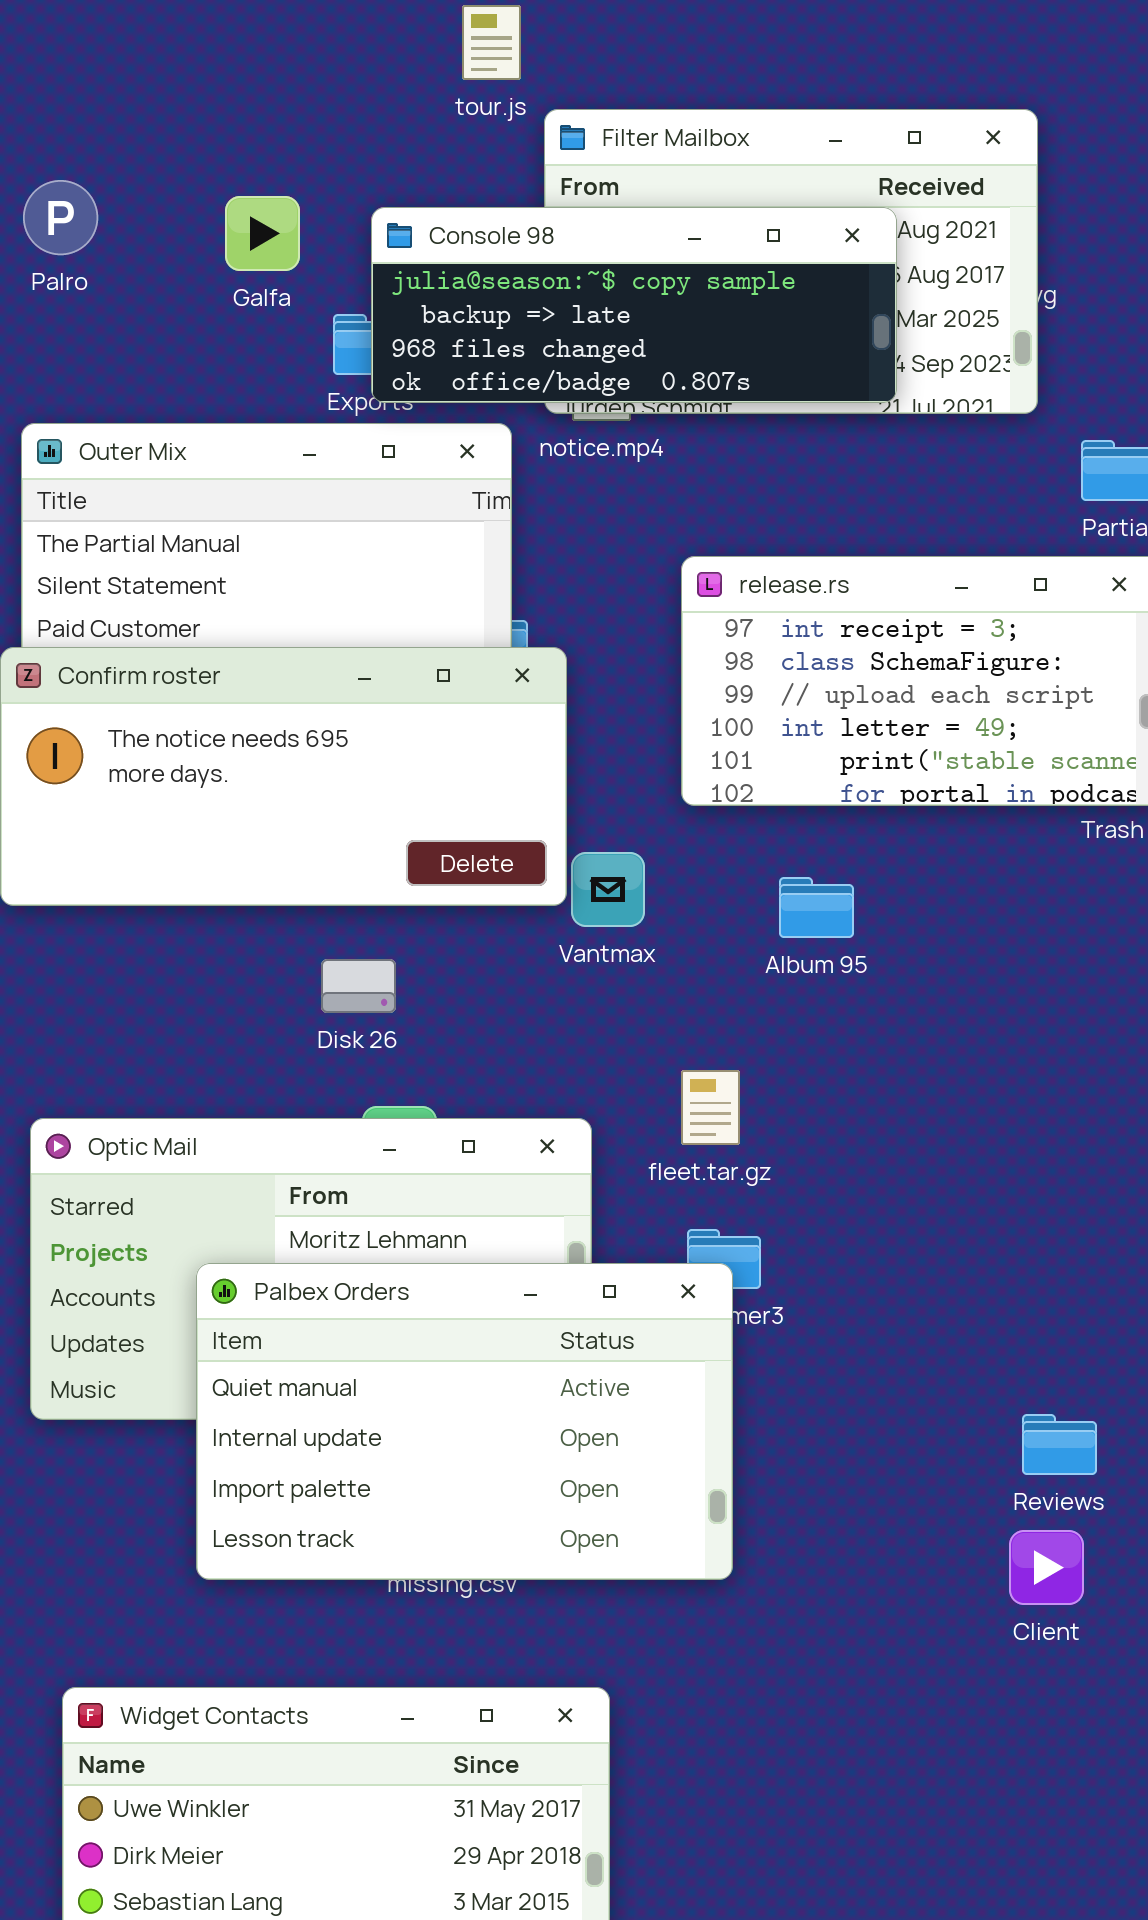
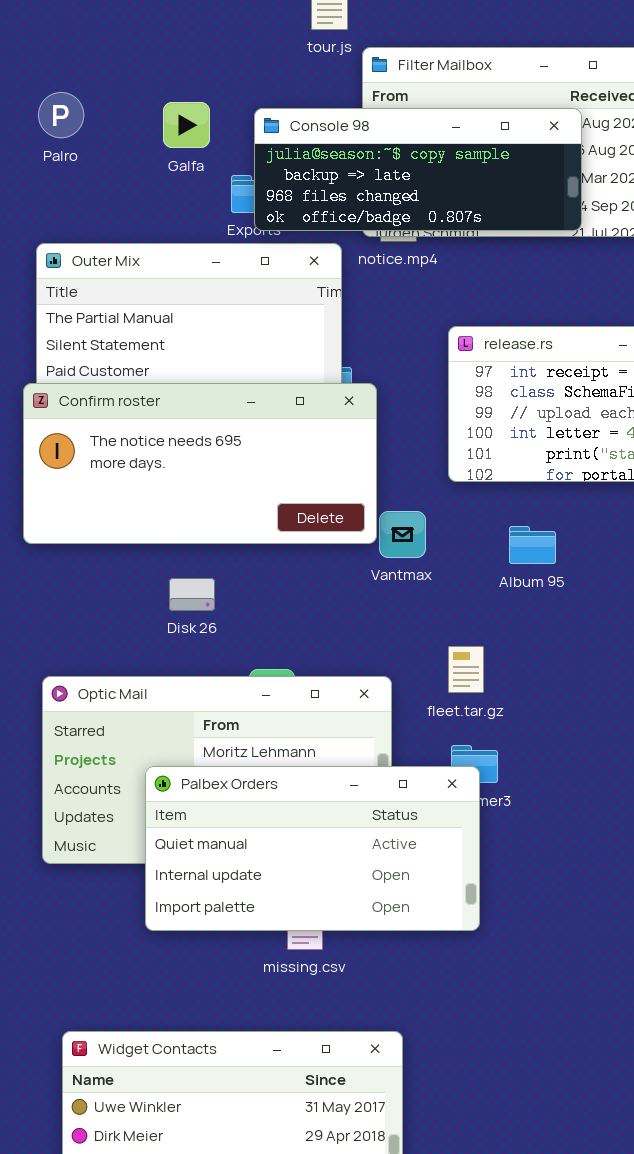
Disk 26: [321,959,396,1013] -> [169,578,215,611], moved
Palbex Orders: [196,1263,733,1580] -> [145,766,480,931], resized

